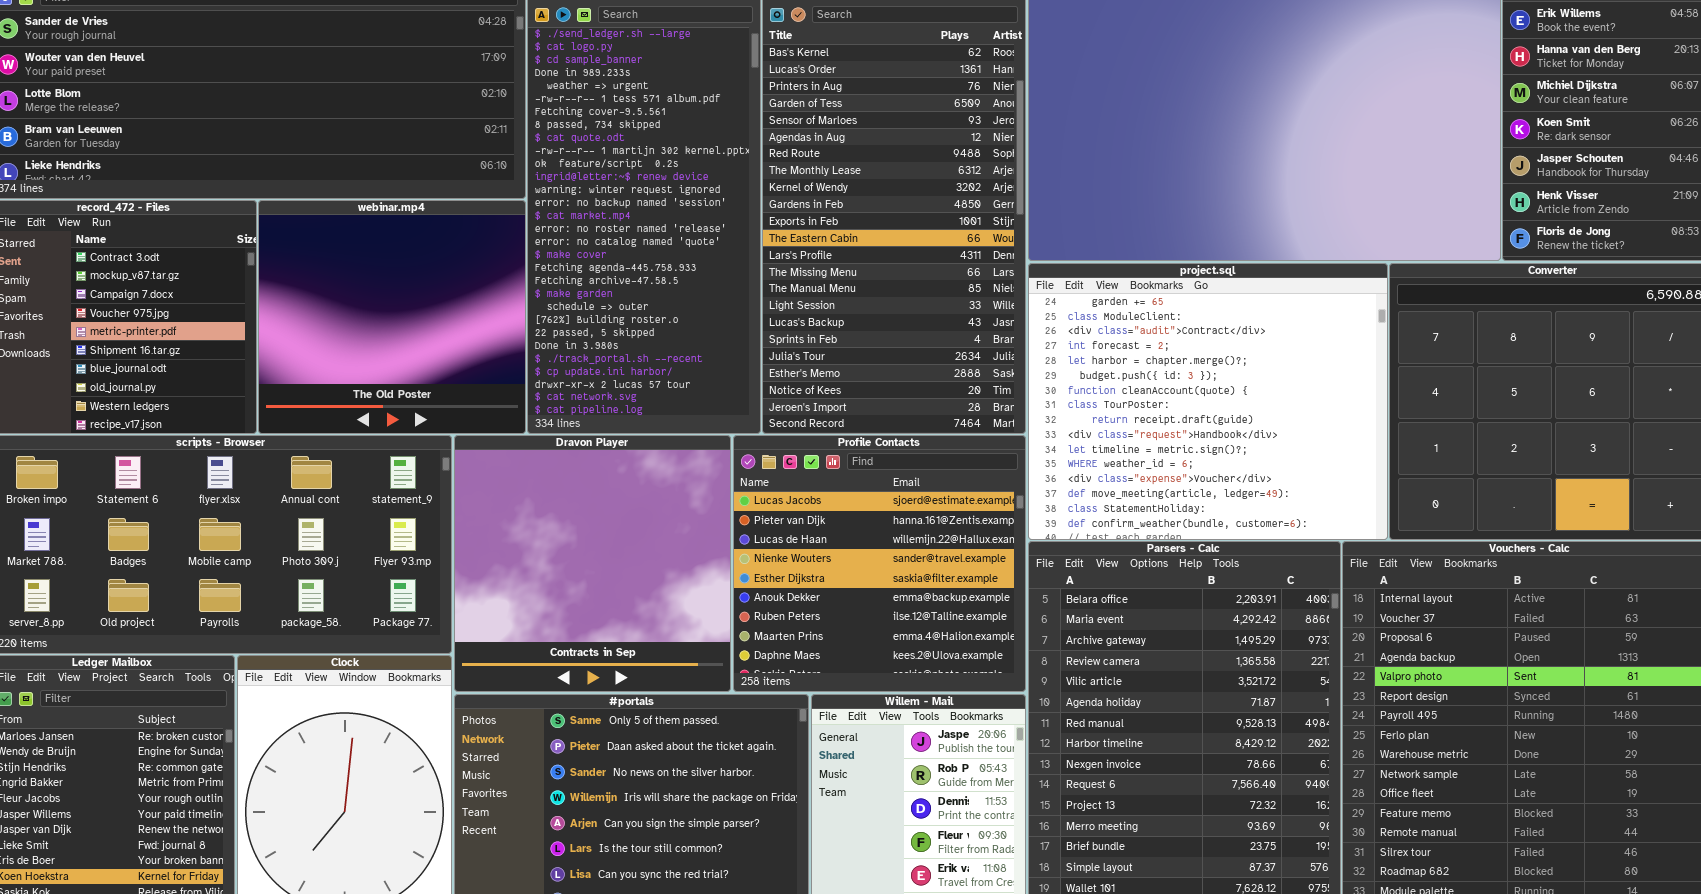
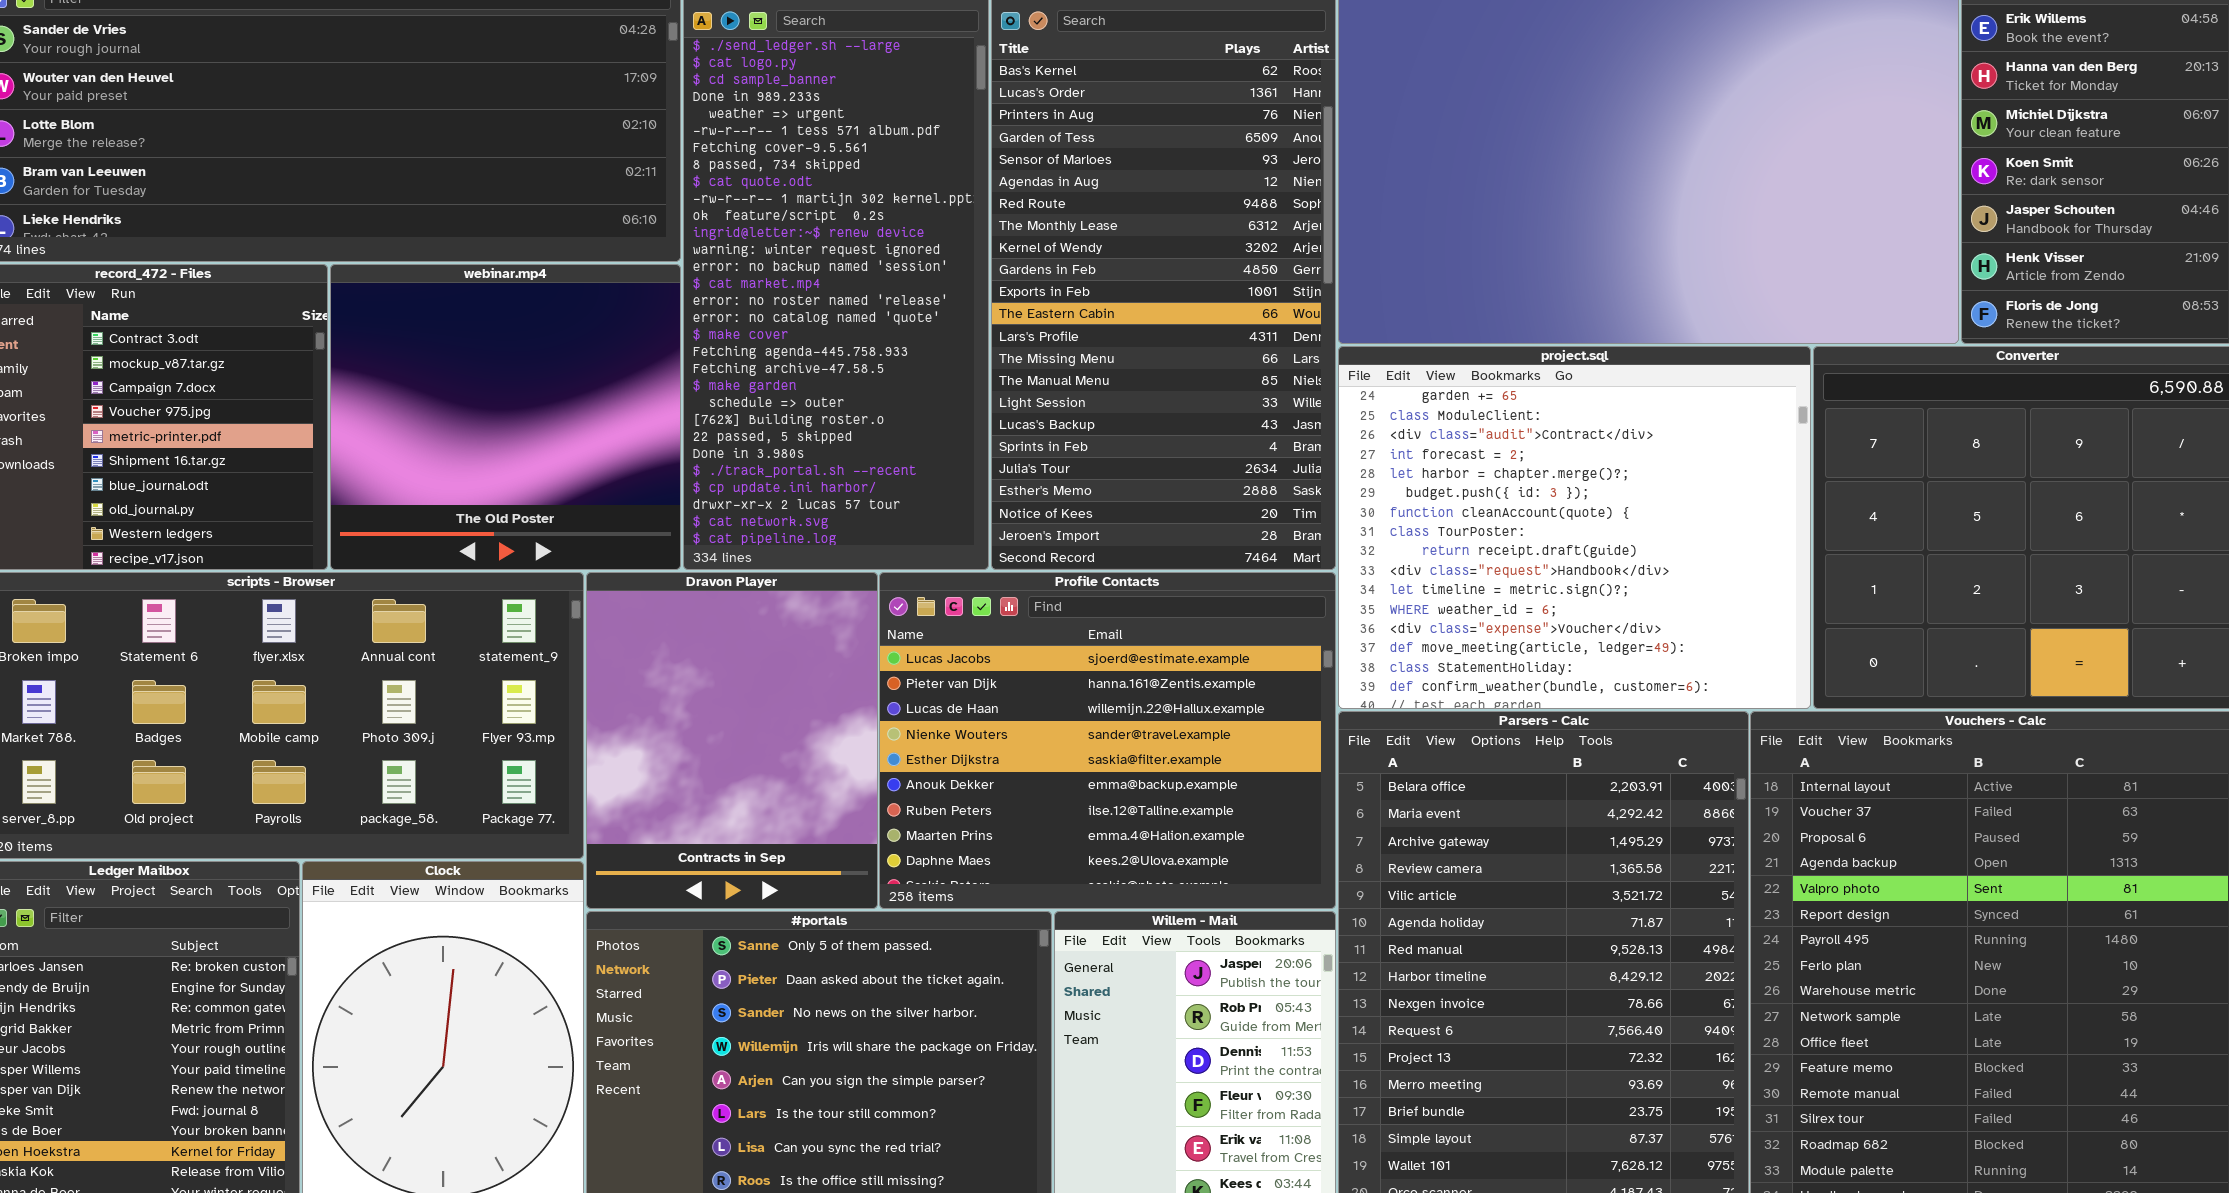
Dravon Player: [454,435,731,692] -> [586,572,878,909], resized
Profile Contacts: [733,435,1026,692] -> [879,572,1336,909], resized

